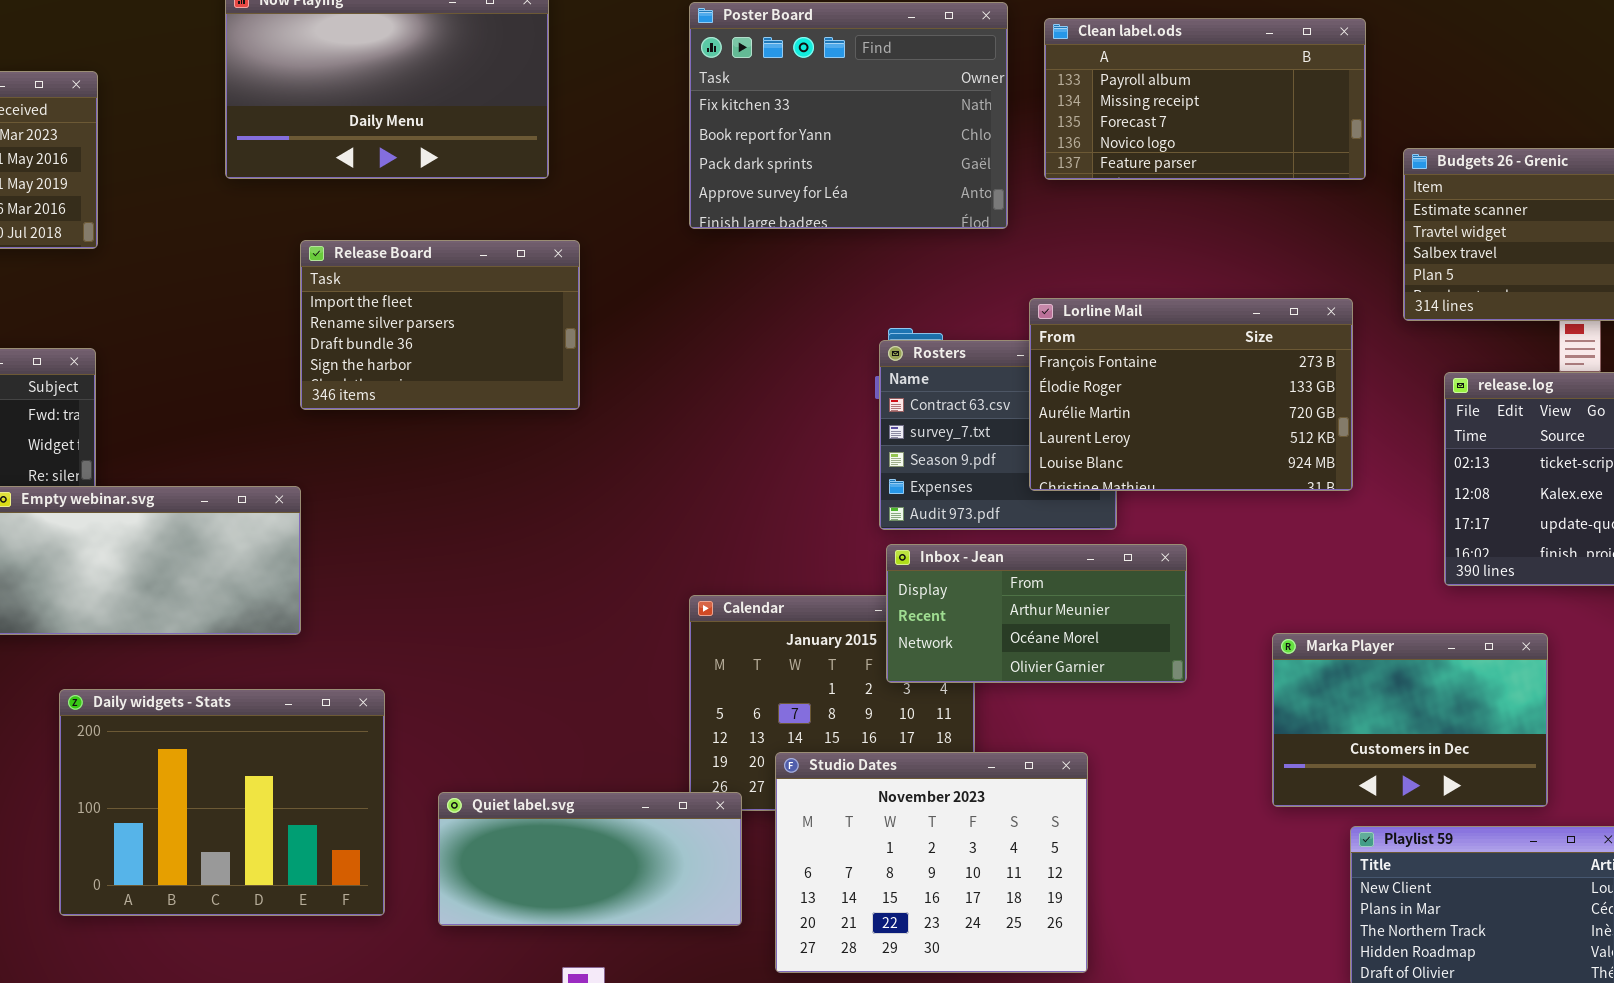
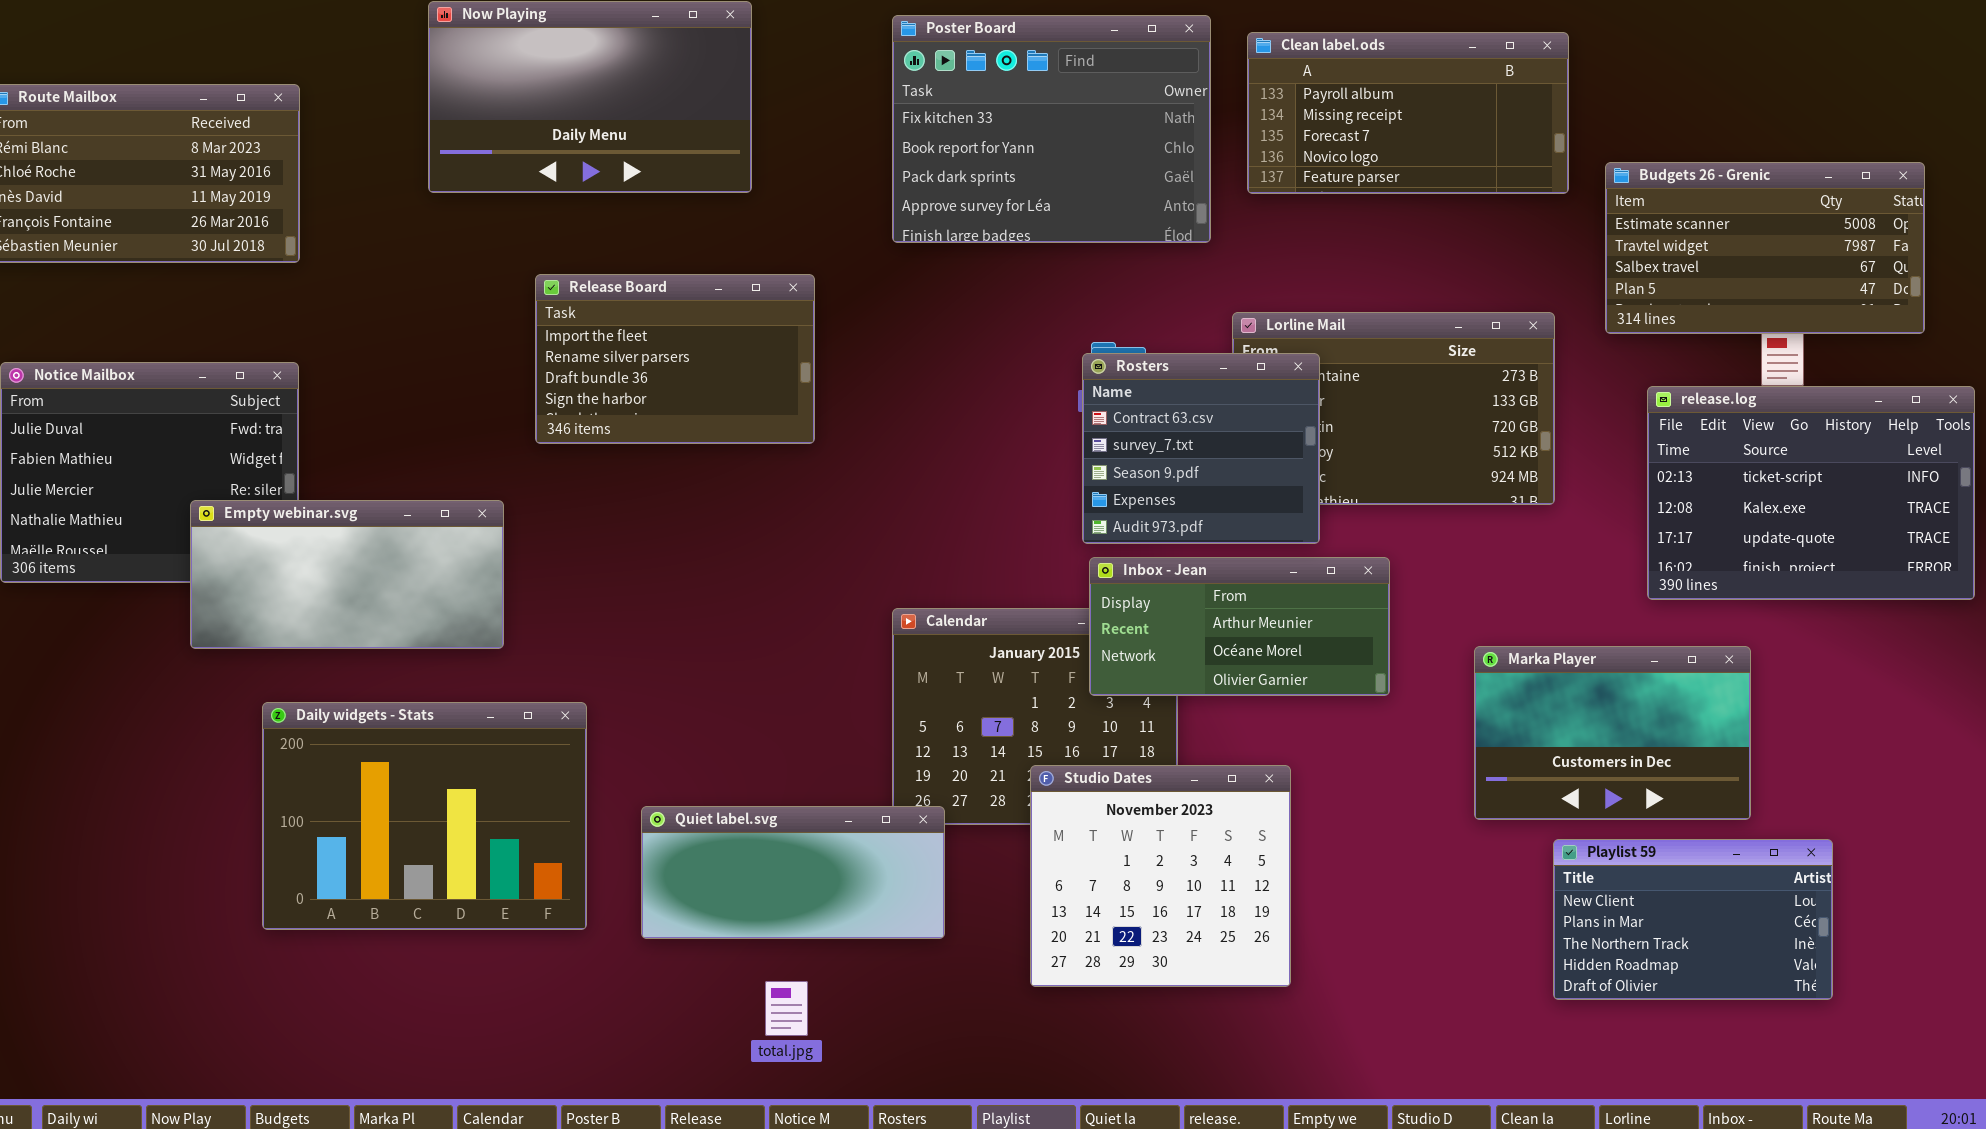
Release Board: [300,240,580,410] -> [535,274,815,444], moved
Rosters: [879,340,1117,530] -> [1082,353,1320,544], raised
Studio Dates: [775,752,1088,973] -> [1030,765,1291,987], resized

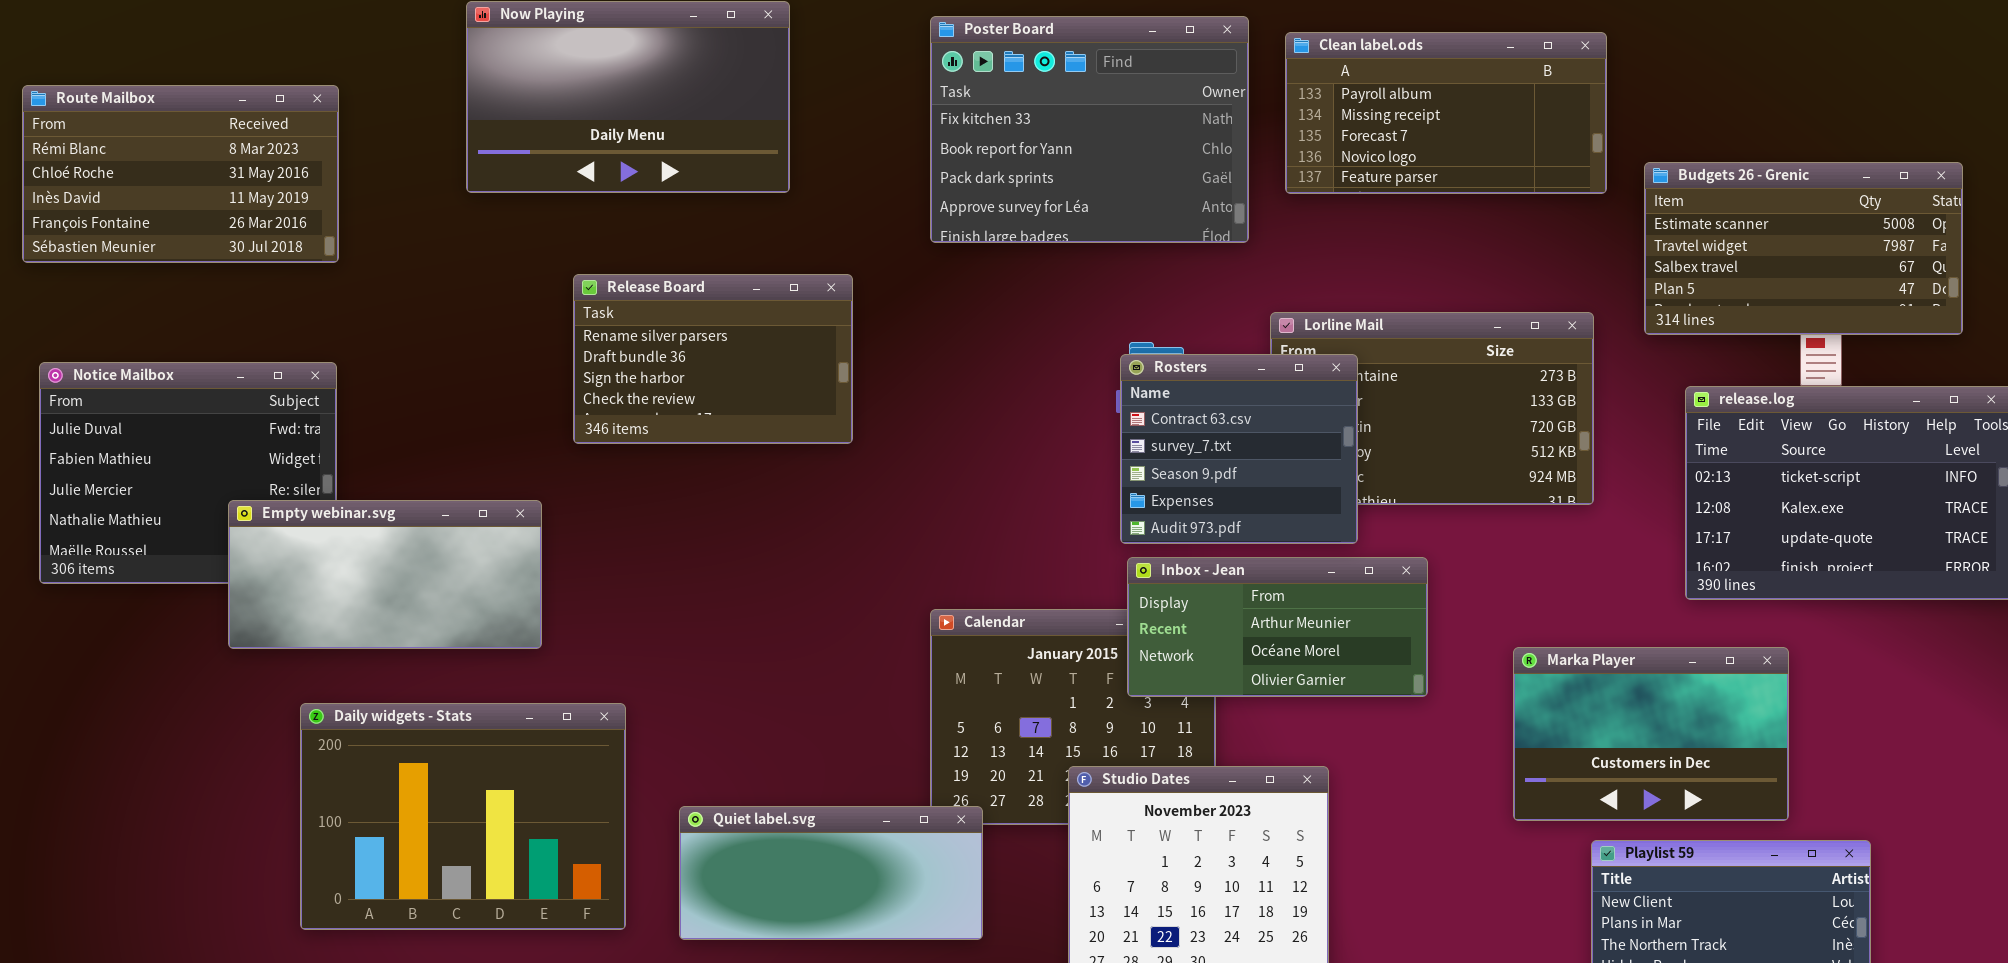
Release Board: [535,274,815,444] -> [573,274,853,444], scrolled down 1 row

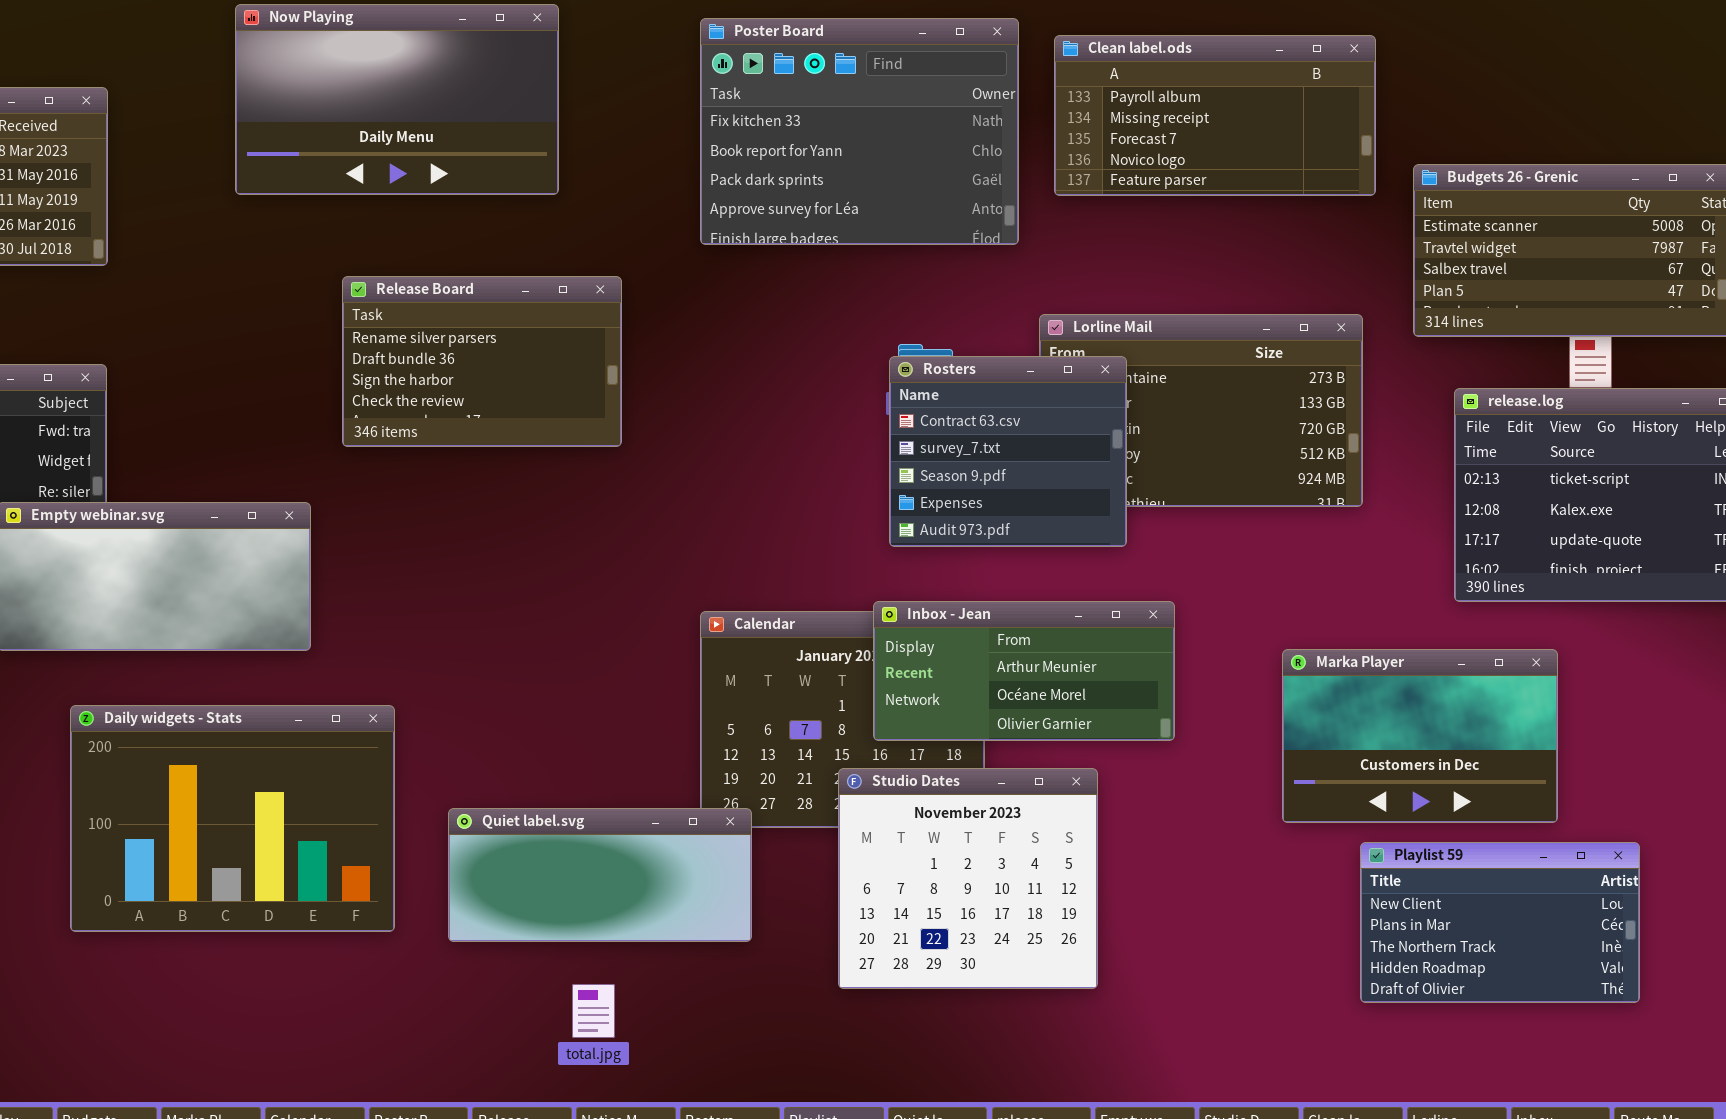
Inbox - Jean: [1127,557,1428,697] -> [873,601,1175,741], moved

